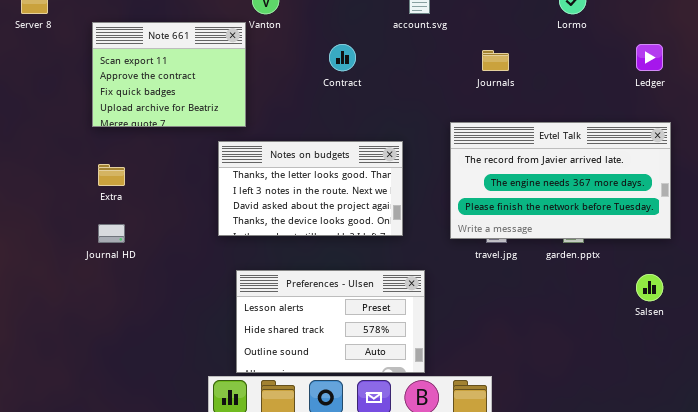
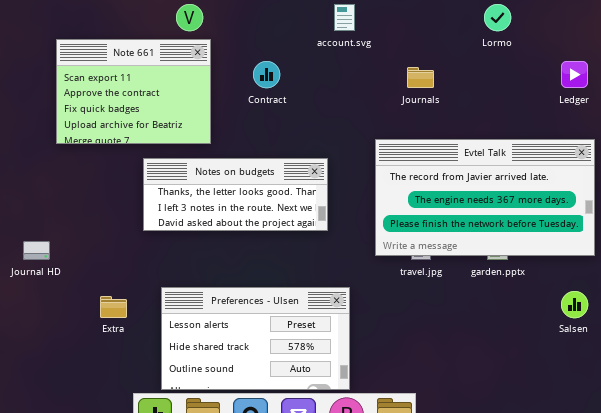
Note 661: [92,22,246,127] -> [56,39,211,144], moved
Notes on budgets: [218,141,403,236] -> [143,158,328,231], resized
Extra: [98,164,125,186] -> [100,296,127,318], moved

